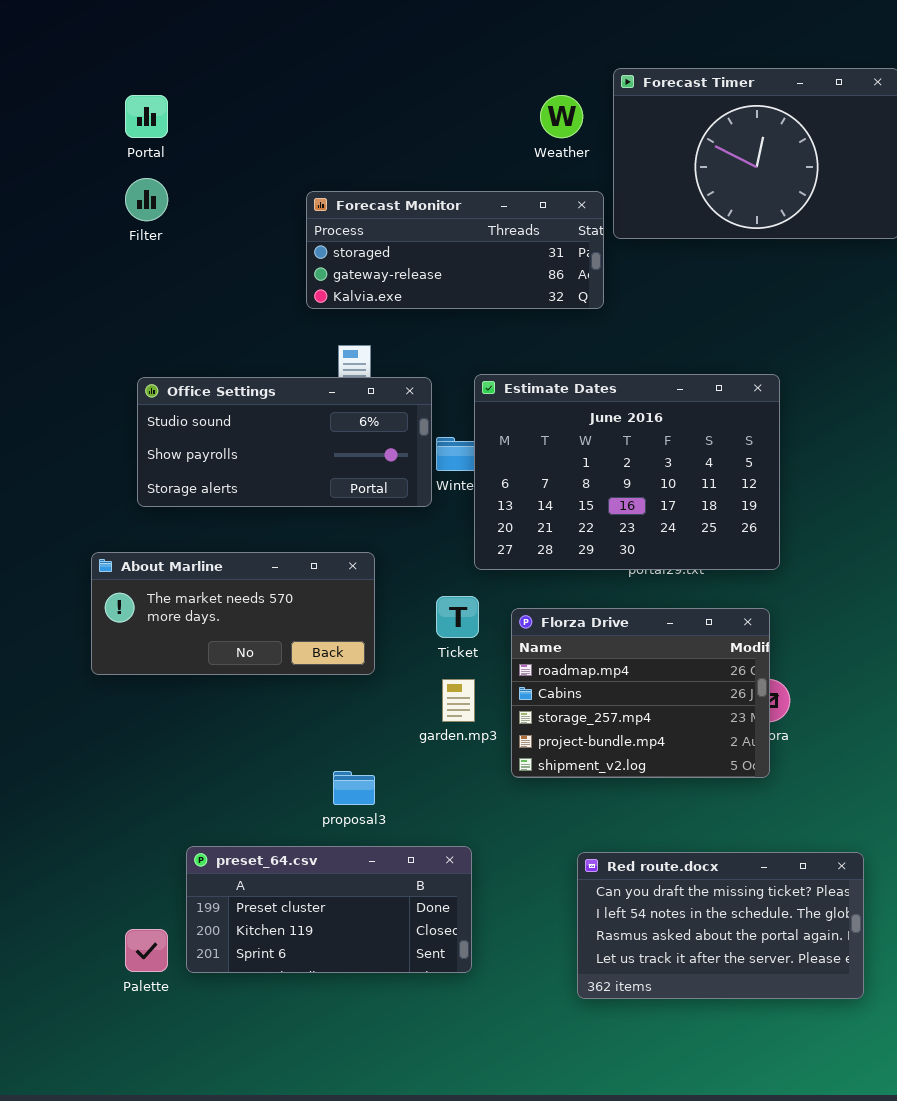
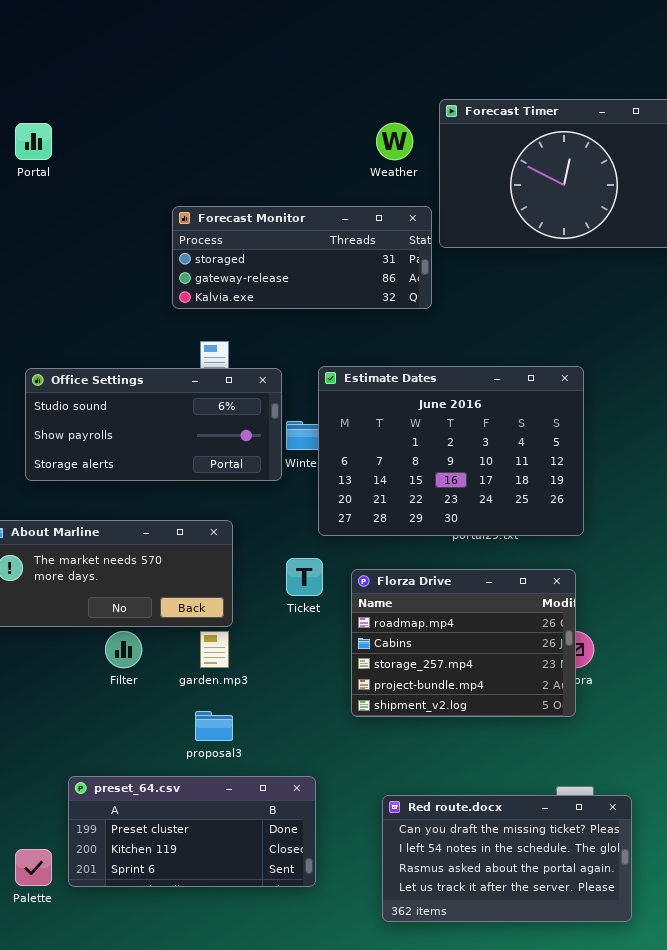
Filter: [125,178,168,221] -> [105,631,142,668], moved
garden.mp3: [442,679,475,722] -> [200,631,229,668], moved
Red route.docx: [577,852,864,999] -> [382,795,632,922], moved

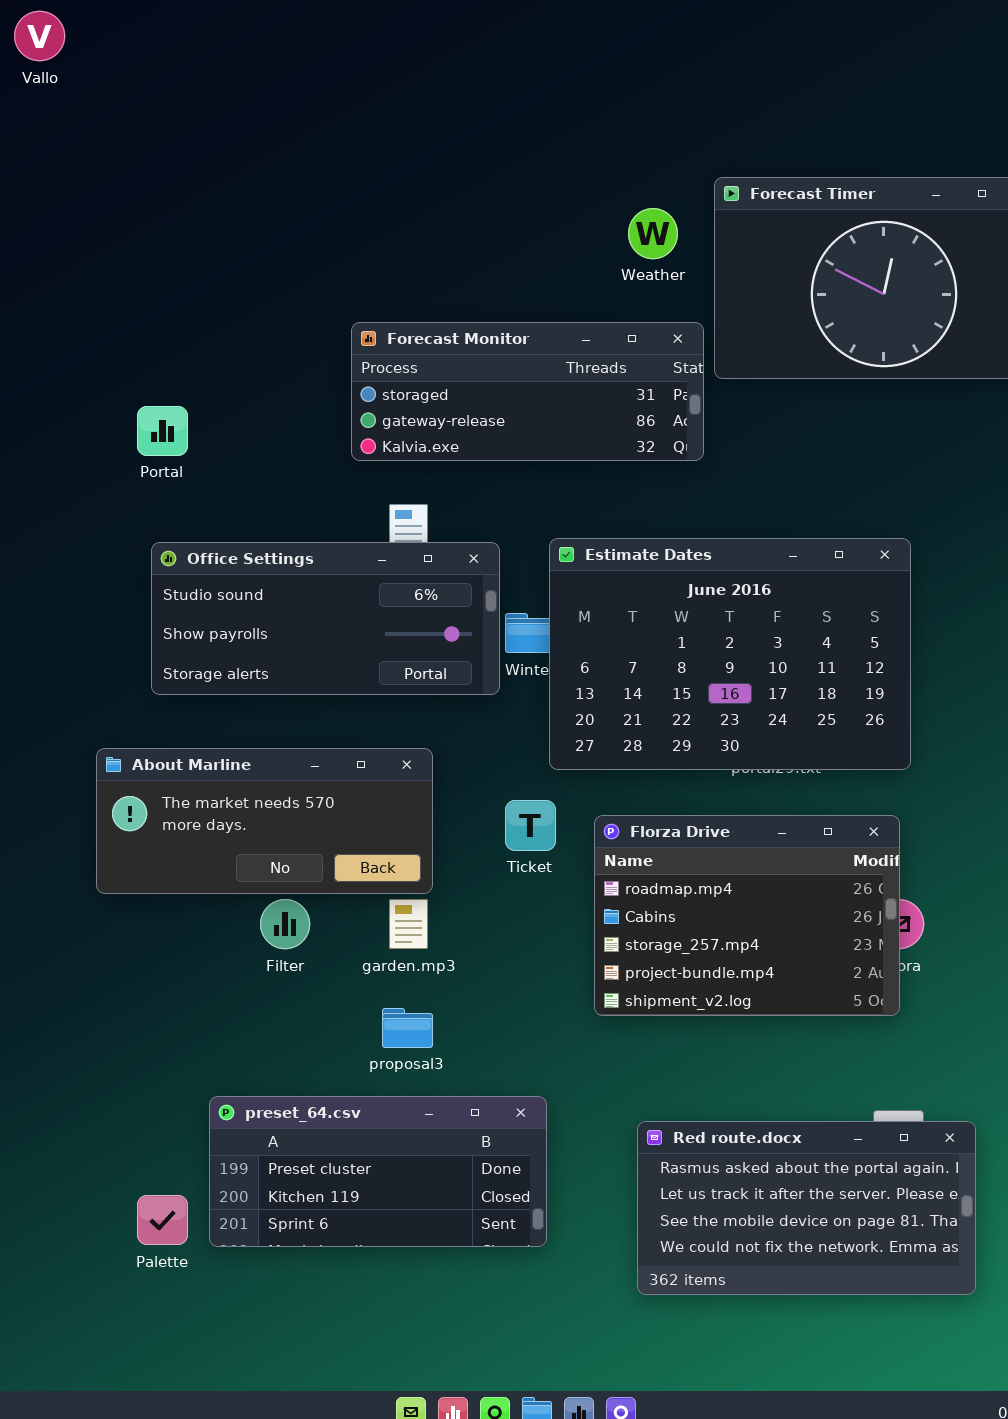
Portal: [15,123,52,160] -> [137,406,188,456], moved
Red route.docx: [382,795,632,922] -> [637,1121,976,1295], scrolled down 2 rows

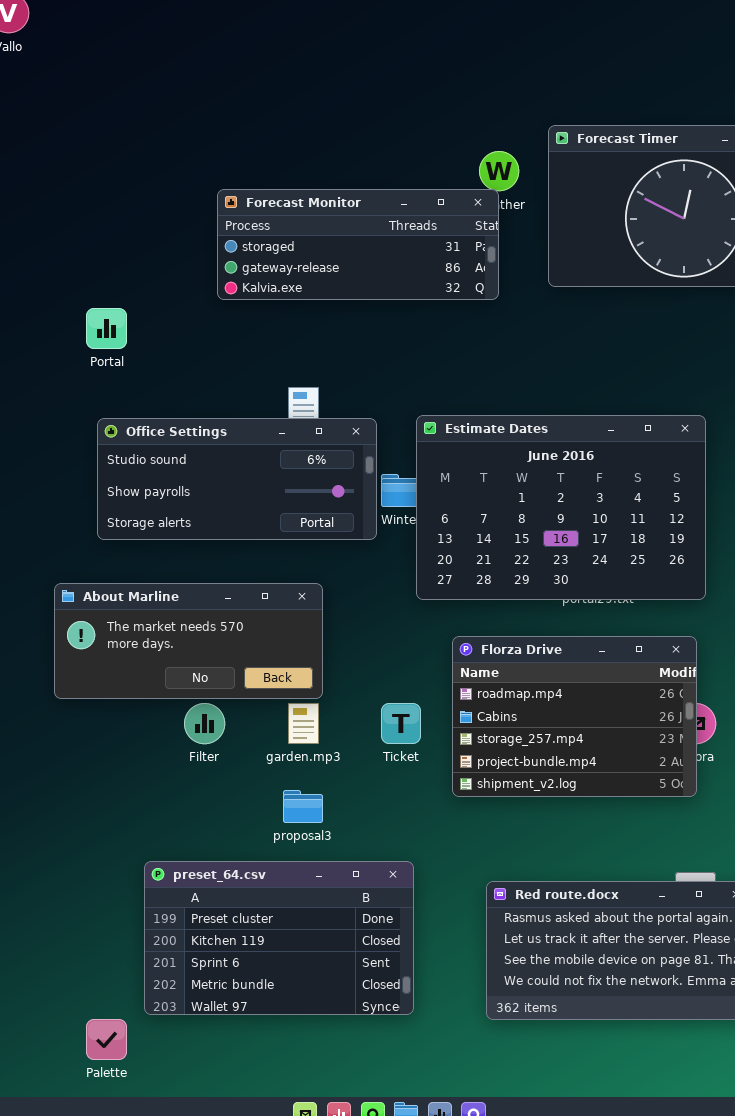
Forecast Monitor: [351,322,704,461] -> [217,189,499,300], moved
Ticket: [505,800,556,851] -> [381,703,421,744], moved
preset_64.csv: [209,1096,547,1247] -> [144,861,414,1015], resized
Palette: [137,1195,188,1245] -> [86,1019,127,1060], moved

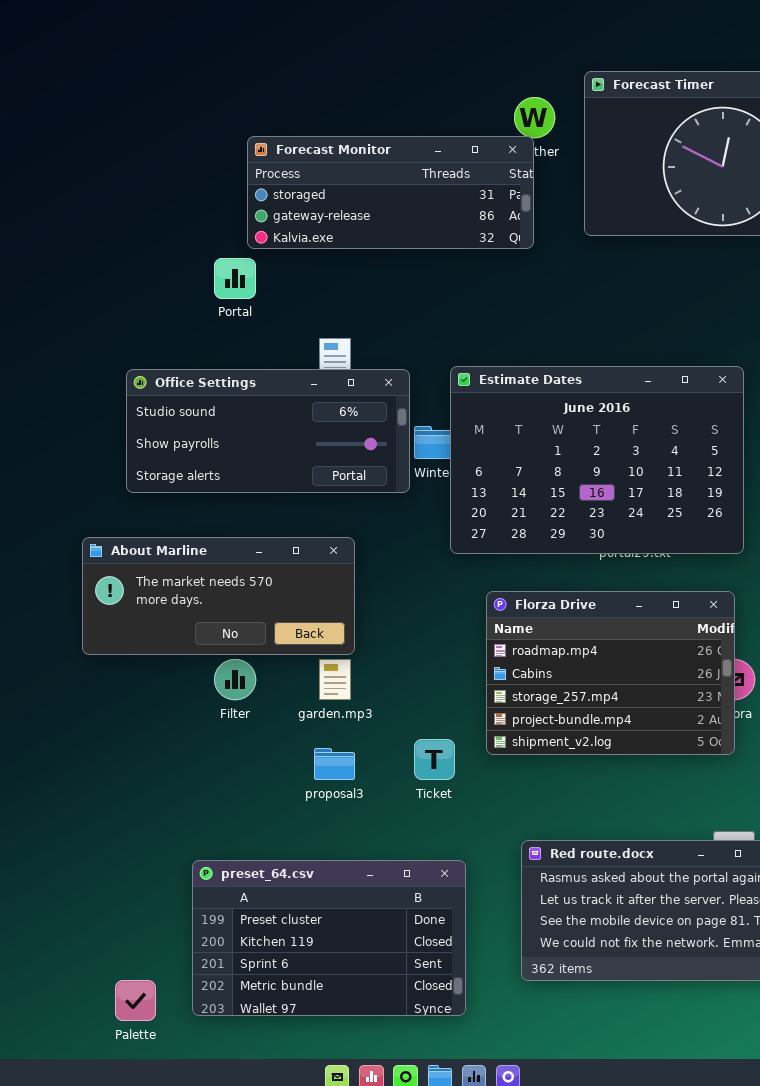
Portal: [86,308,127,349] -> [214,258,256,299], moved
Ticket: [381,703,421,744] -> [414,739,455,780], moved
preset_64.csv: [144,861,414,1015] -> [192,860,466,1016], moved

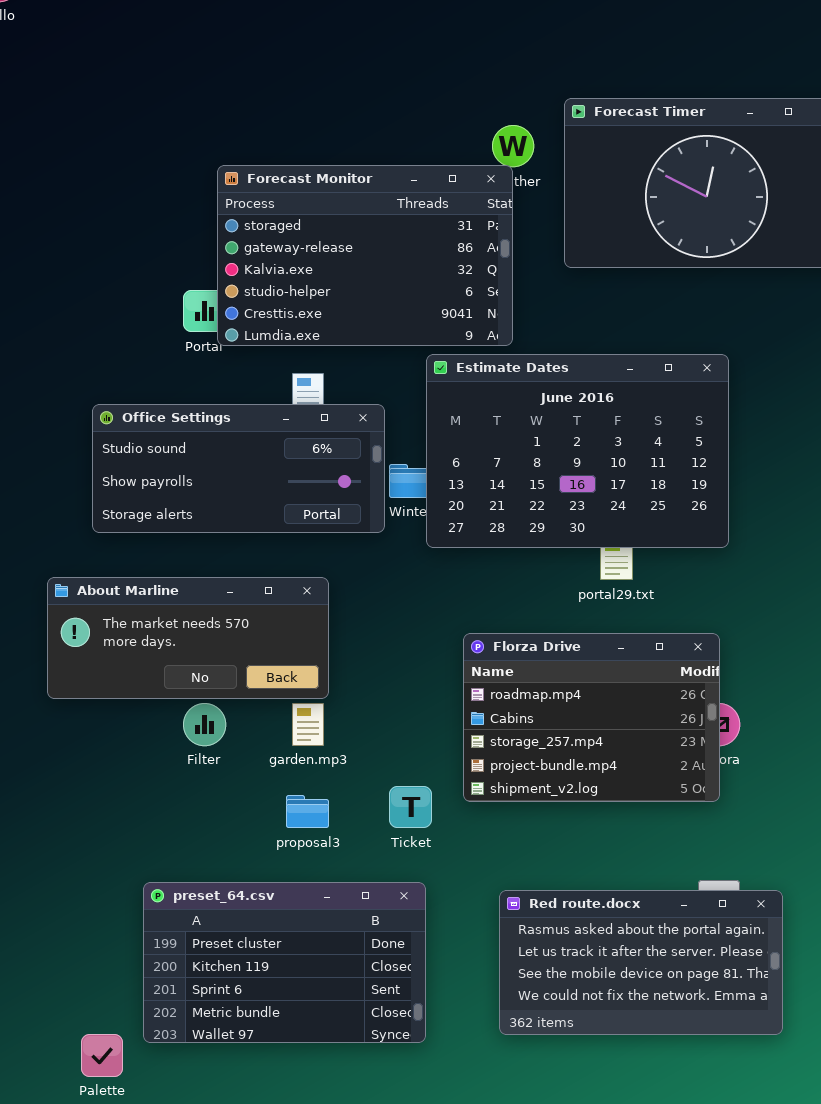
Forecast Monitor: [247,136,534,249] -> [217,165,513,346], resized
Estimate Dates: [450,366,744,554] -> [426,354,729,548], moved
preset_64.csv: [192,860,466,1016] -> [143,882,426,1043], moved

